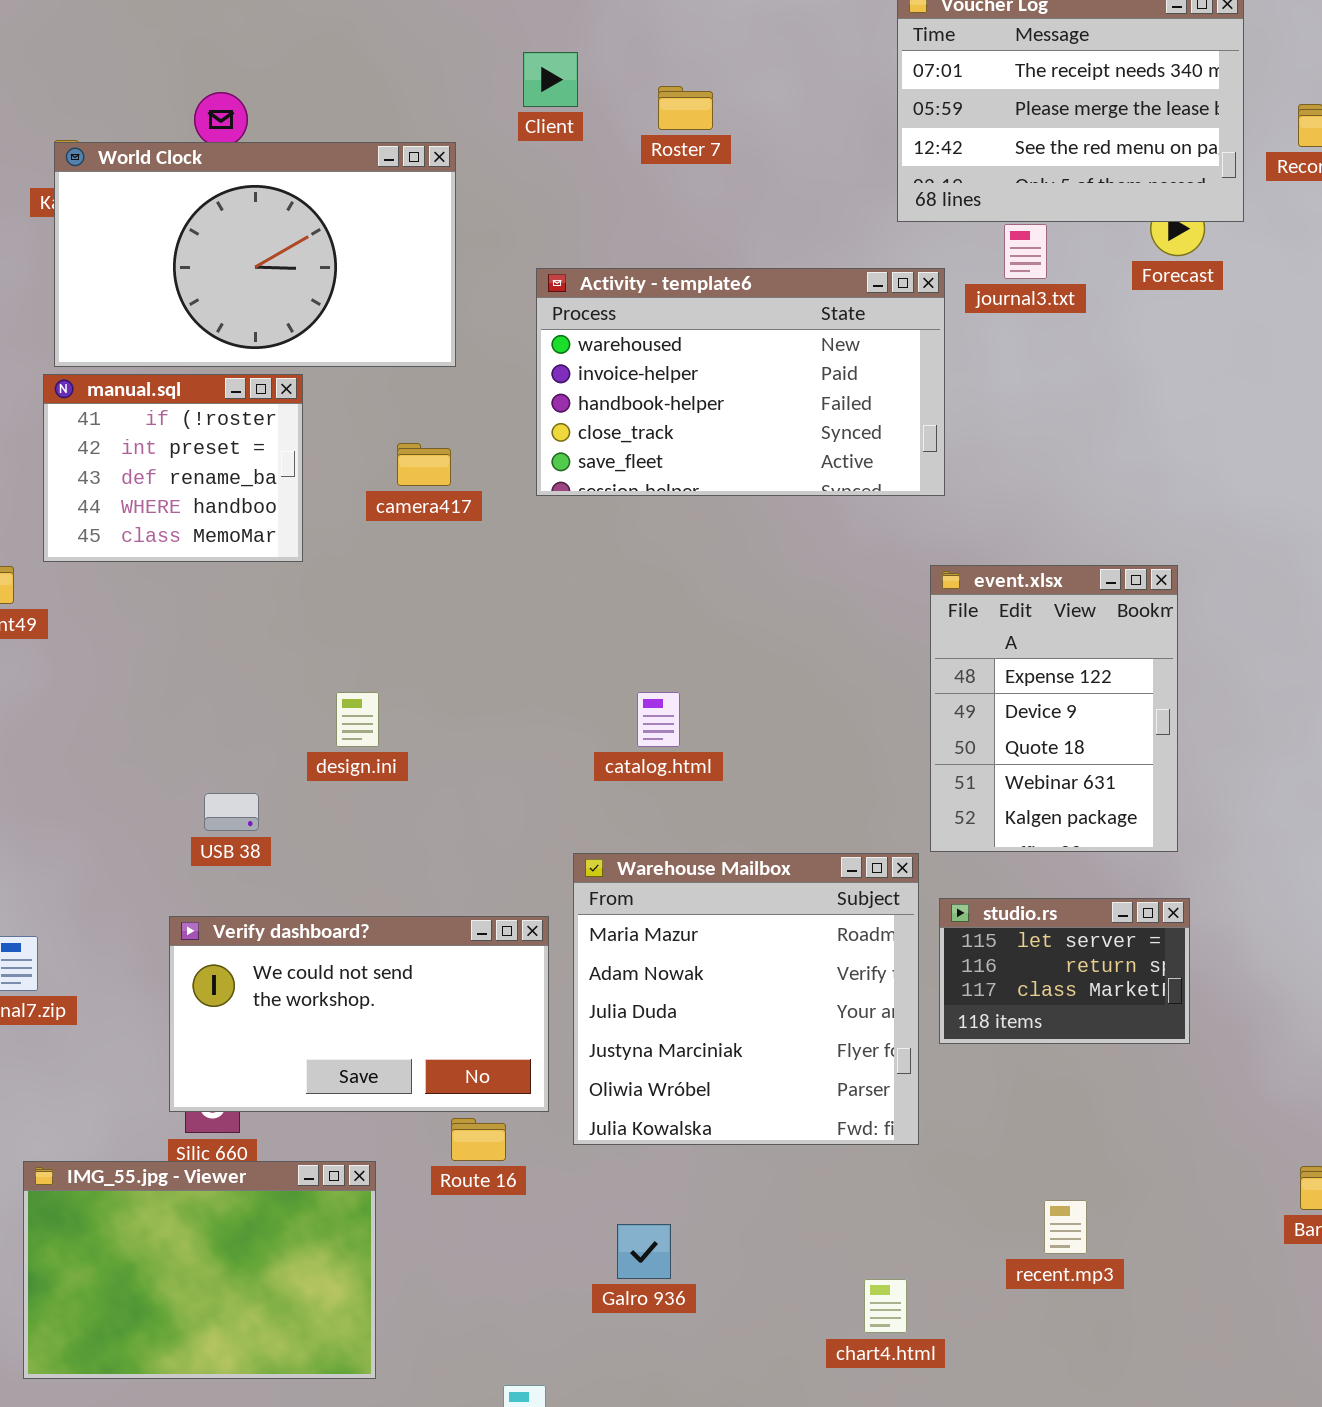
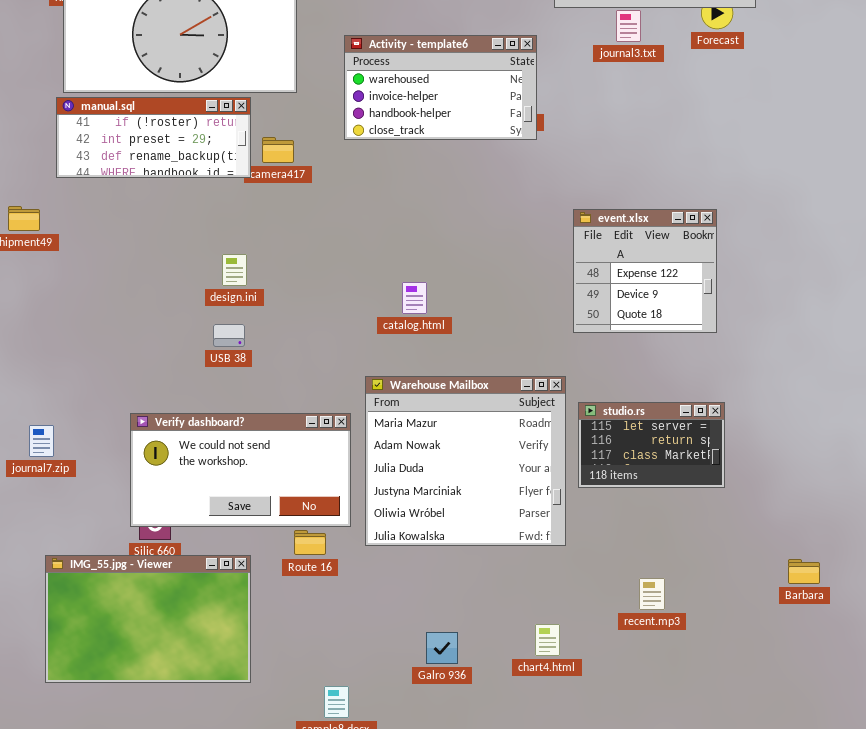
Activity - template6: [536,268,945,496] -> [344,35,537,140], resized
manual.sql: [43,374,303,562] -> [56,97,251,178], resized
event.xlsx: [930,565,1178,852] -> [573,209,717,333], resized
design.ini: [336,692,379,747] -> [222,254,247,286], moved
USB 38: [204,793,259,831] -> [213,324,245,347], moved
Galro 936: [617,1224,671,1279] -> [426,632,458,664], moved

